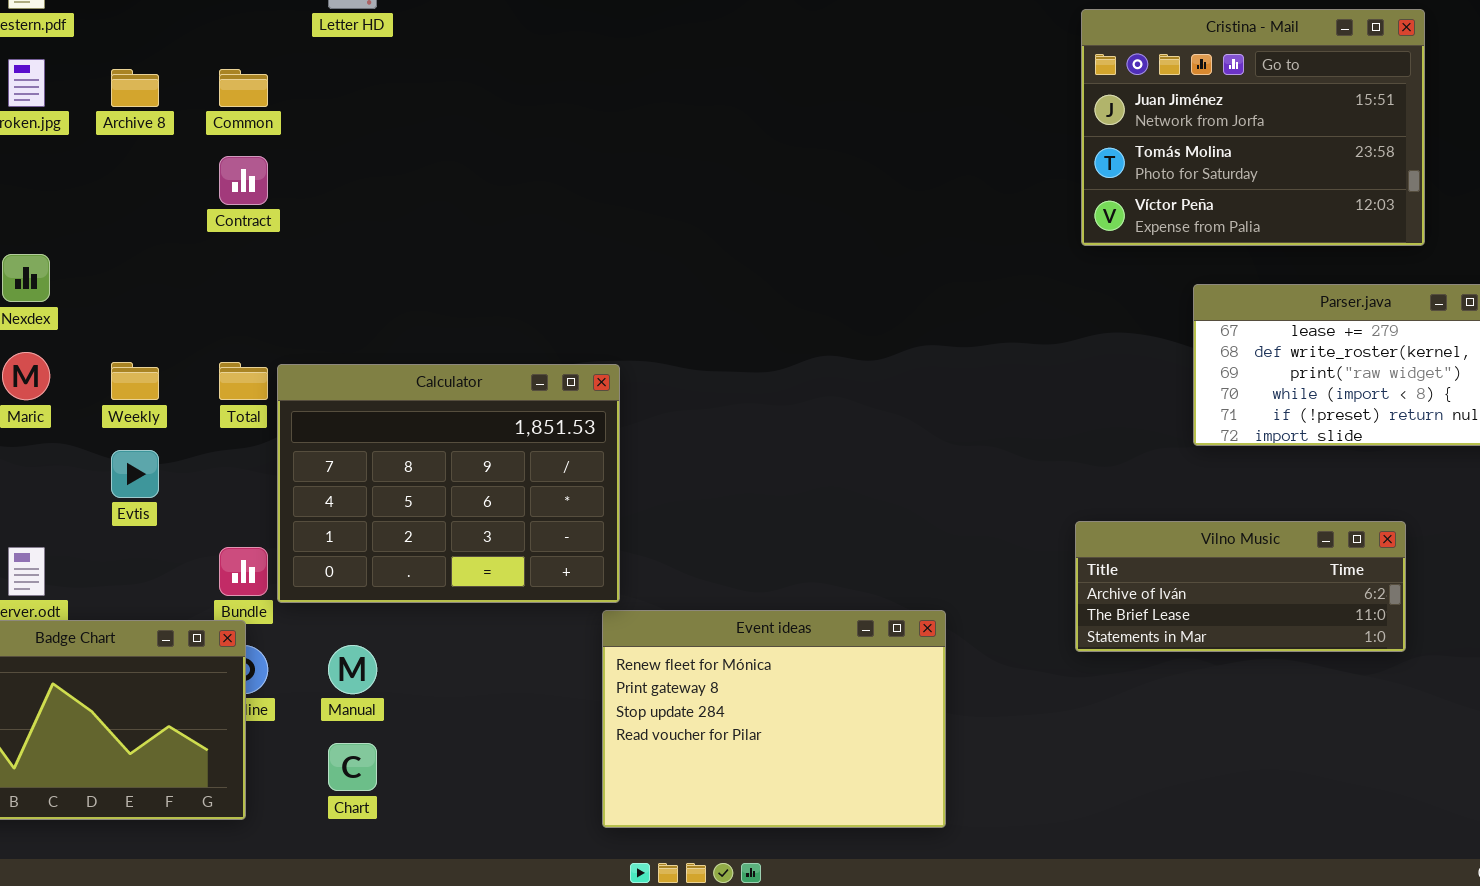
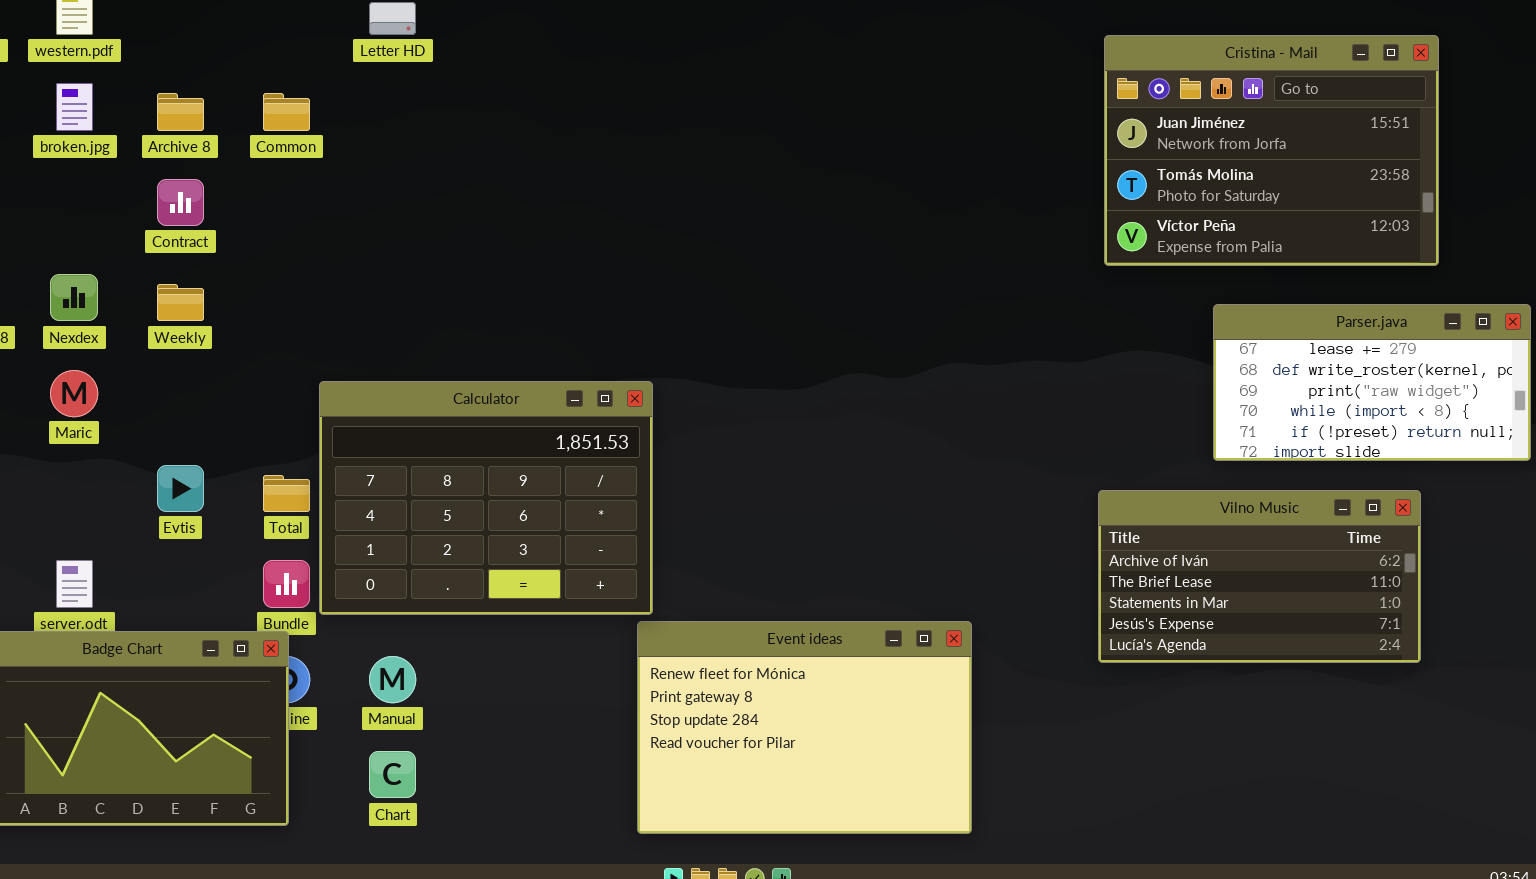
Contract: [219,156,268,205] -> [157,179,204,226], moved
Weekly: [111,362,159,400] -> [157,284,204,321], moved
Total: [219,362,268,400] -> [263,475,310,512], moved
Vilno Music: [1075,521,1406,652] -> [1098,490,1421,663], resized

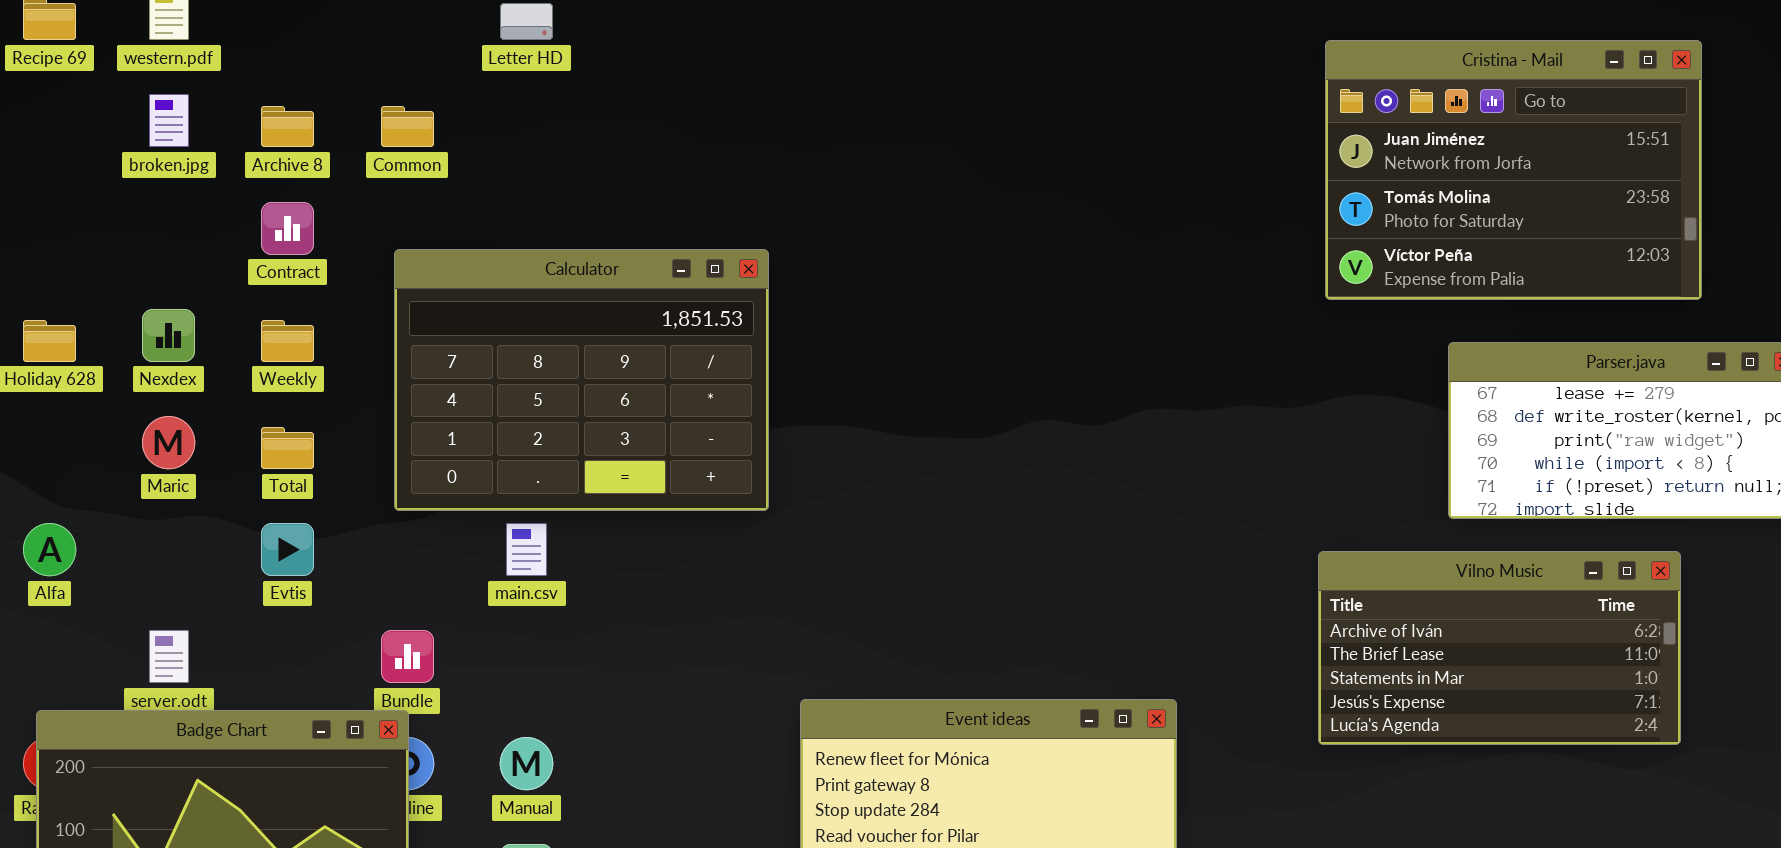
Calculator: [319,381,653,615] -> [394,249,769,511], moved
Total: [263,475,310,512] -> [261,427,314,469], moved

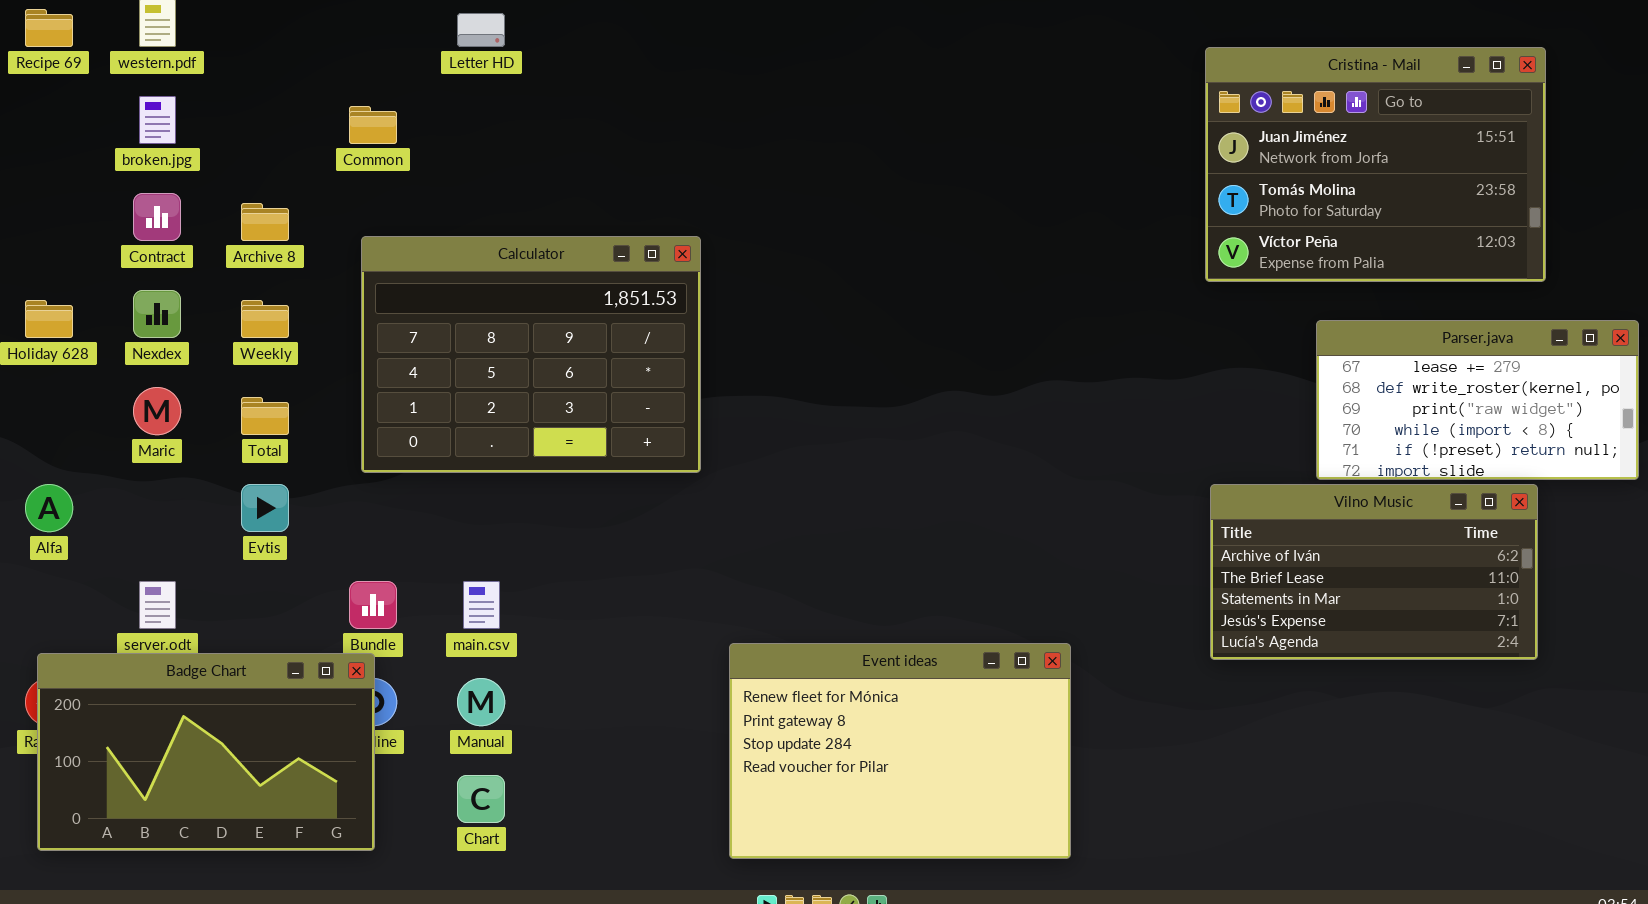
Archive 8: [261,106,314,147] -> [241,203,289,241], moved
Contract: [261,202,314,255] -> [133,193,181,241], moved
main.csv: [506,523,547,576] -> [463,581,500,629], moved
Vilno Music: [1318,551,1681,745] -> [1210,484,1538,660], moved

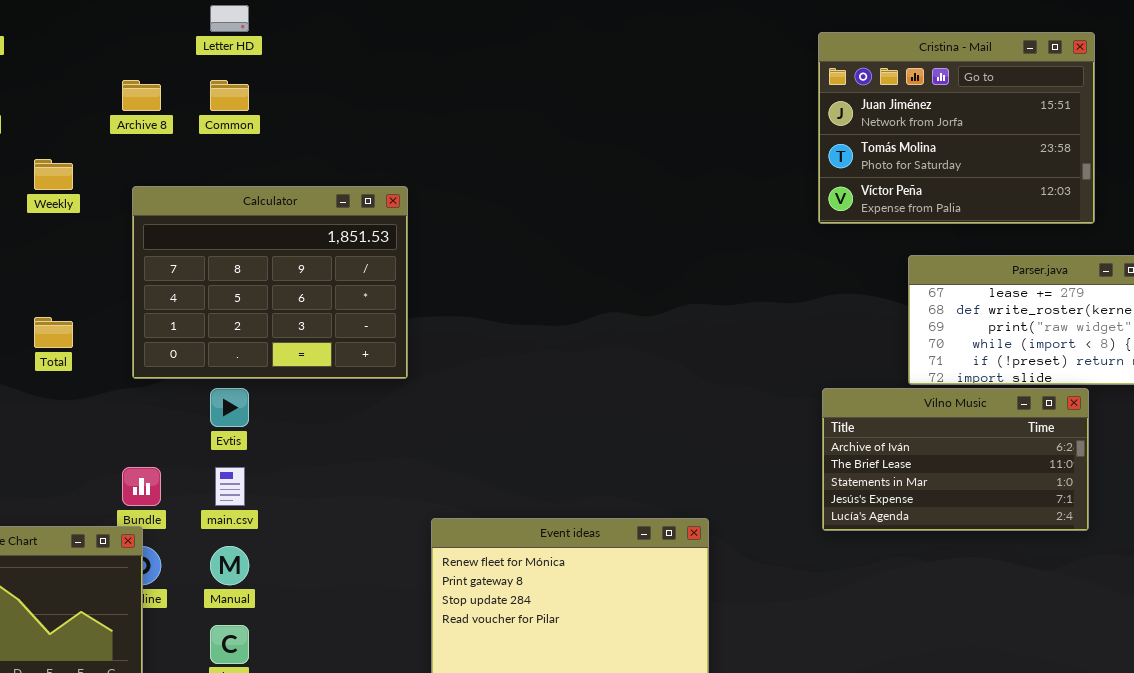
Common: [349,106,397,144] -> [210,80,249,111], moved
Archive 8: [241,203,289,241] -> [122,80,161,111], moved
Weekly: [241,300,289,338] -> [34,159,73,190], moved
Evtis: [241,484,289,532] -> [210,388,249,427], moved

